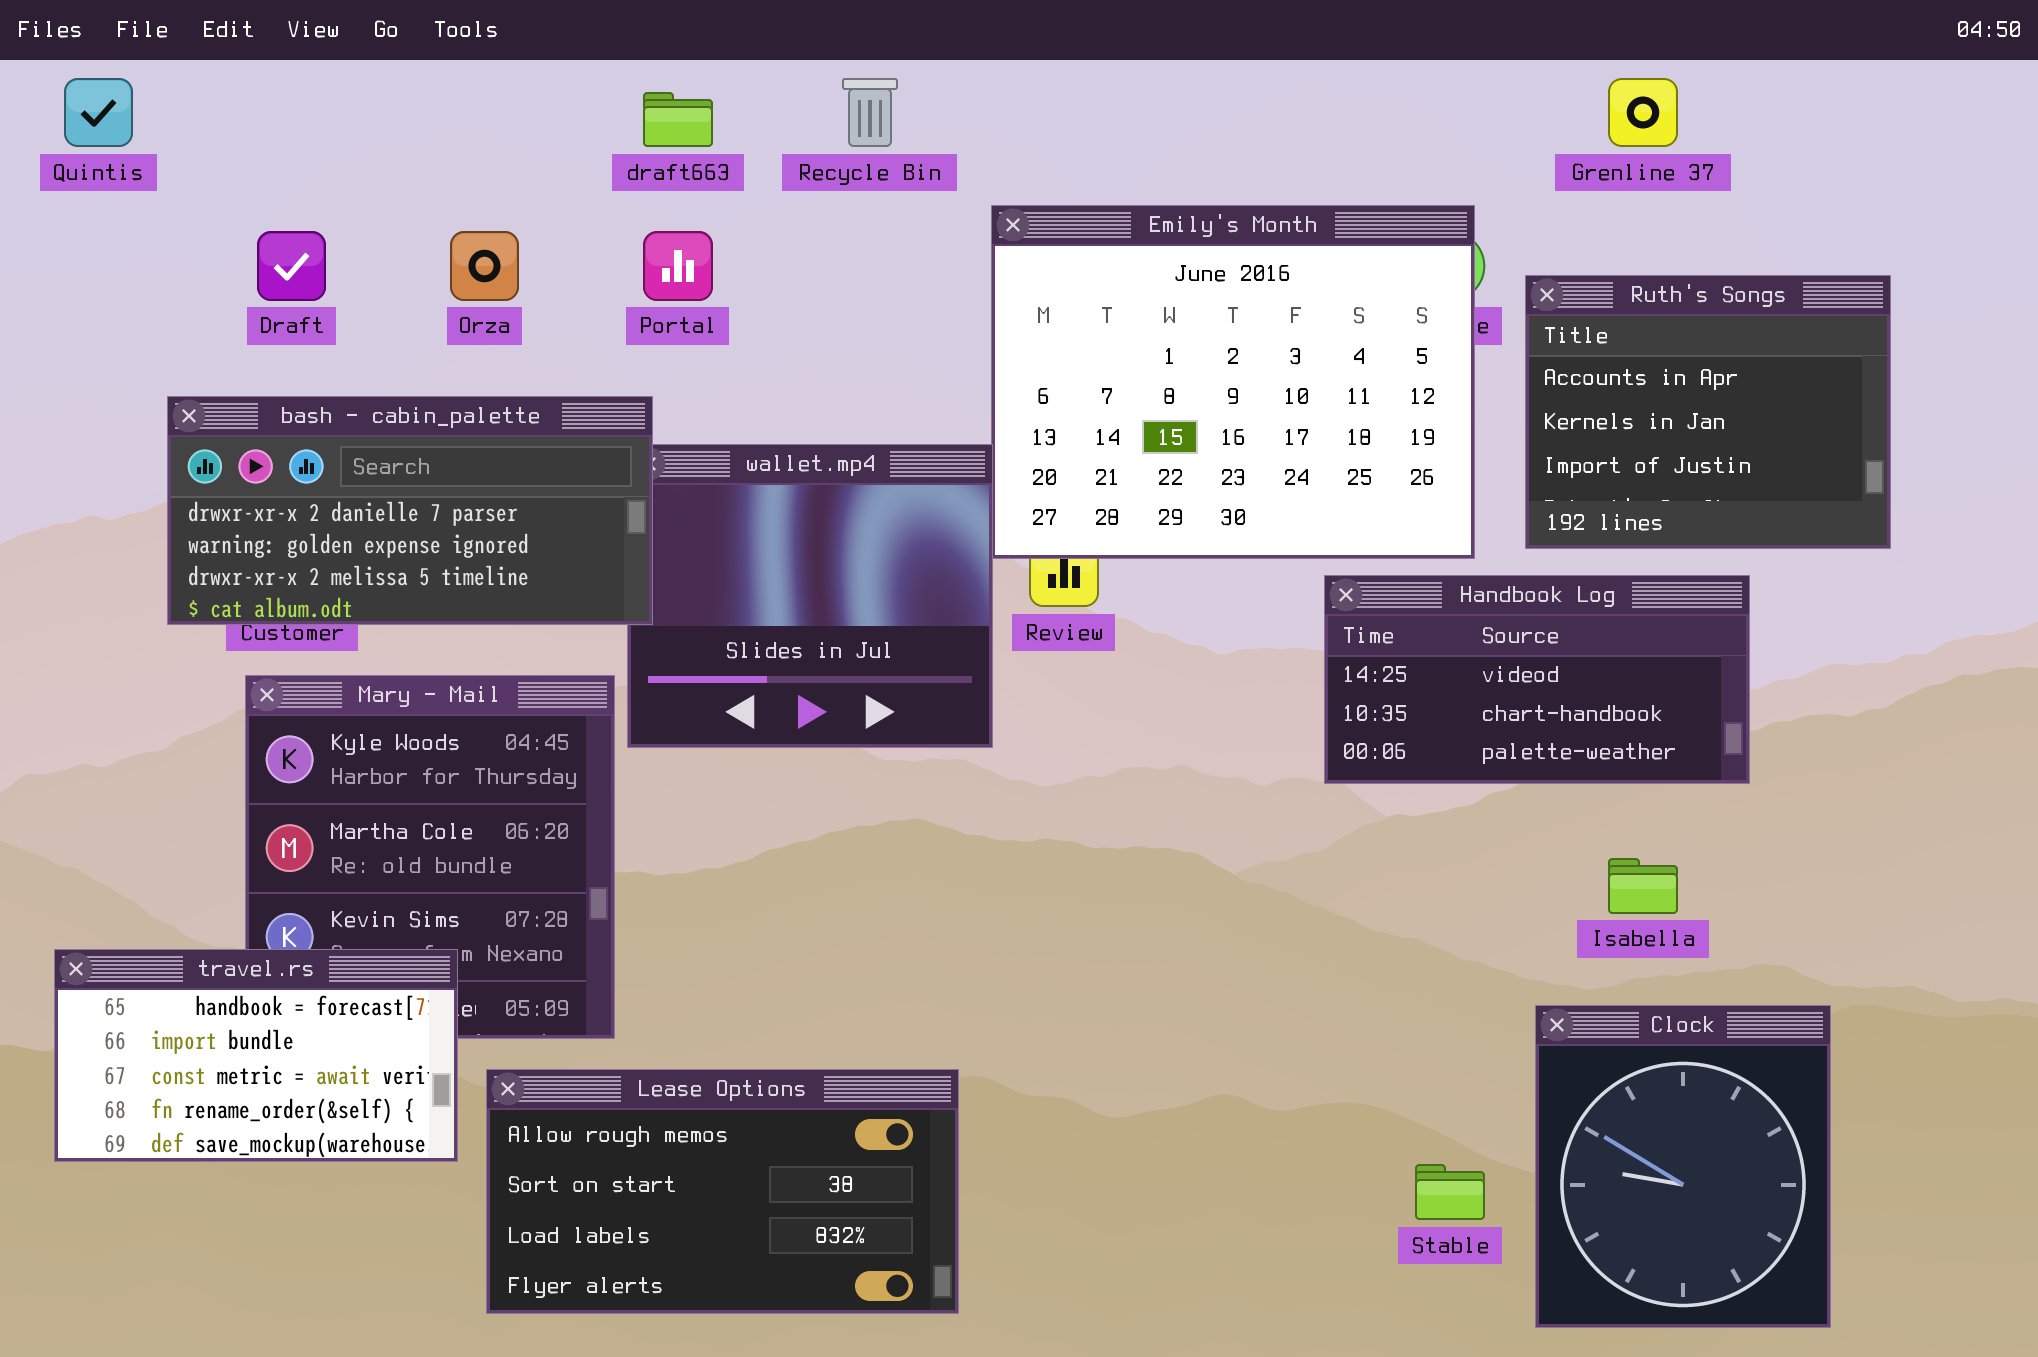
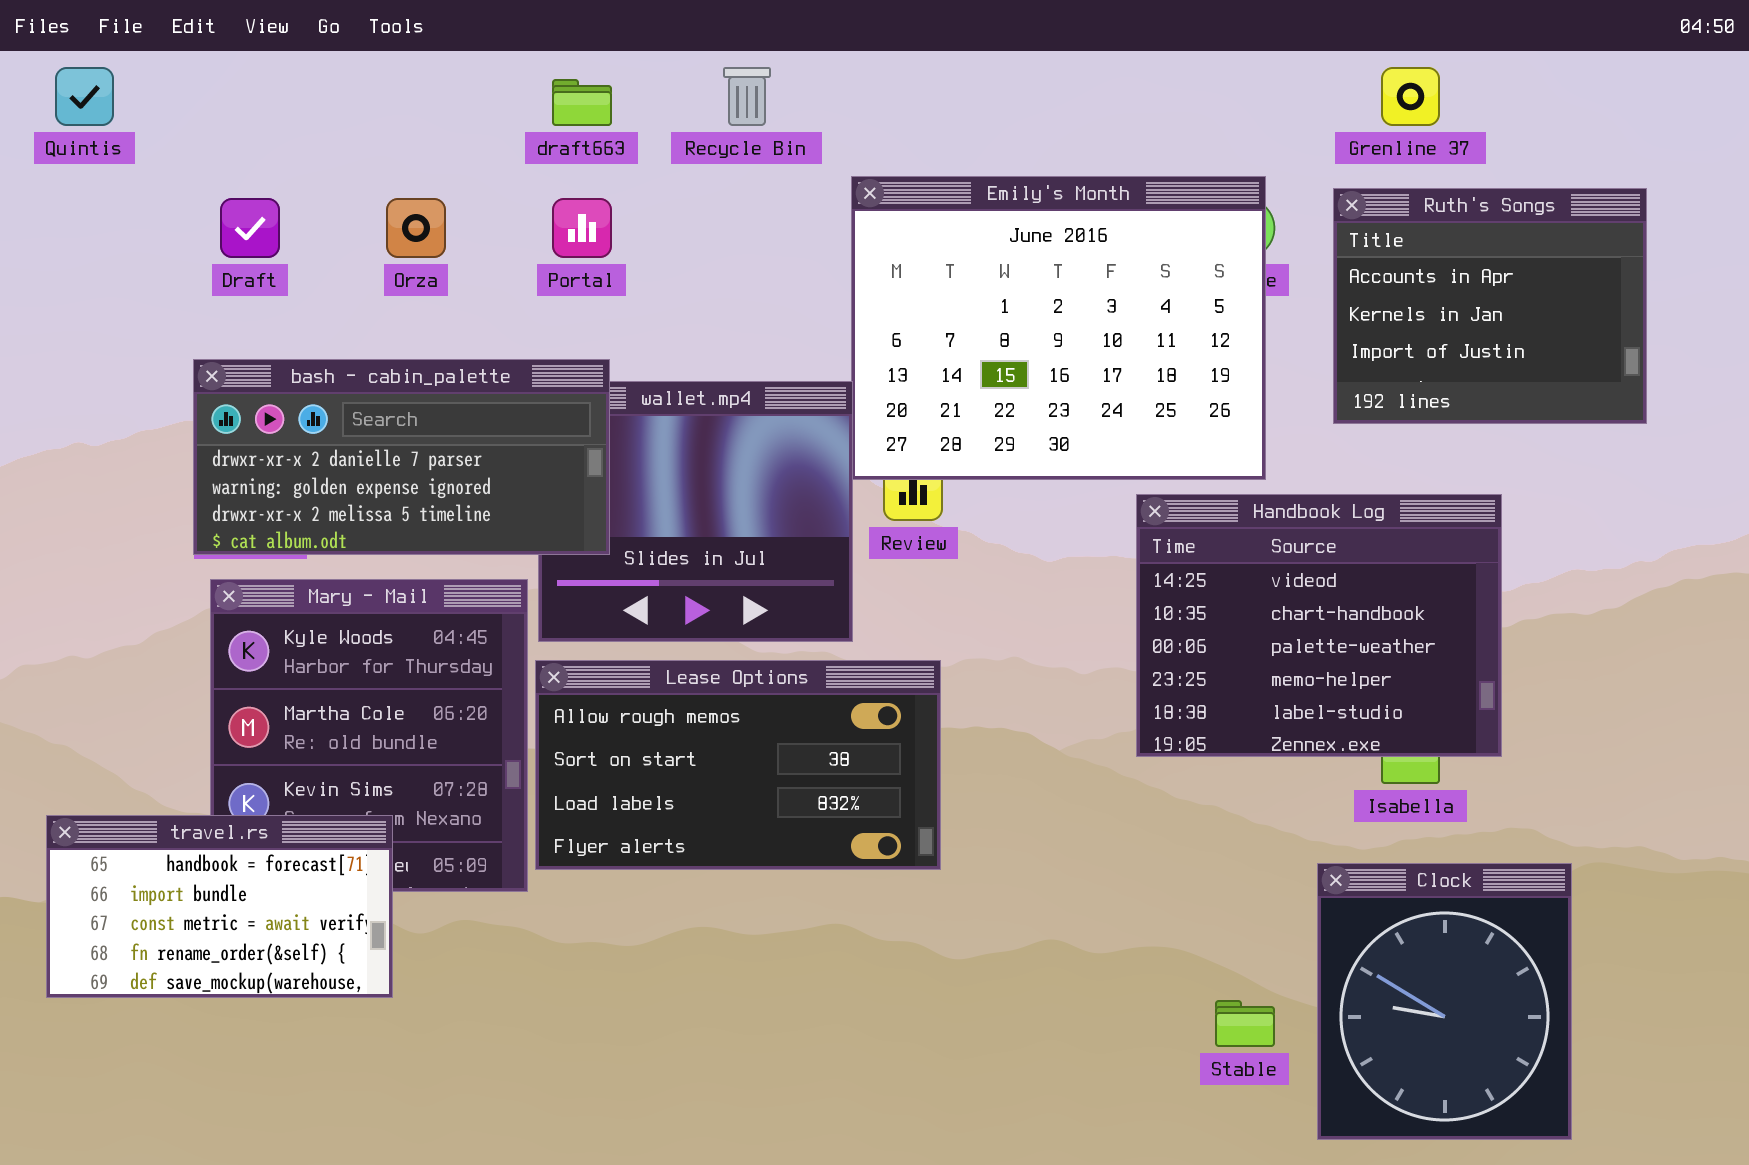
Ruth's Songs: [1525,275,1891,549] -> [1333,188,1647,424], moved
bash - cabin_palette: [167,396,653,625] -> [193,359,610,555], moved
Handbook Log: [1324,575,1750,784] -> [1136,494,1502,757], resized
Lease Options: [486,1069,959,1314] -> [535,660,941,870], moved

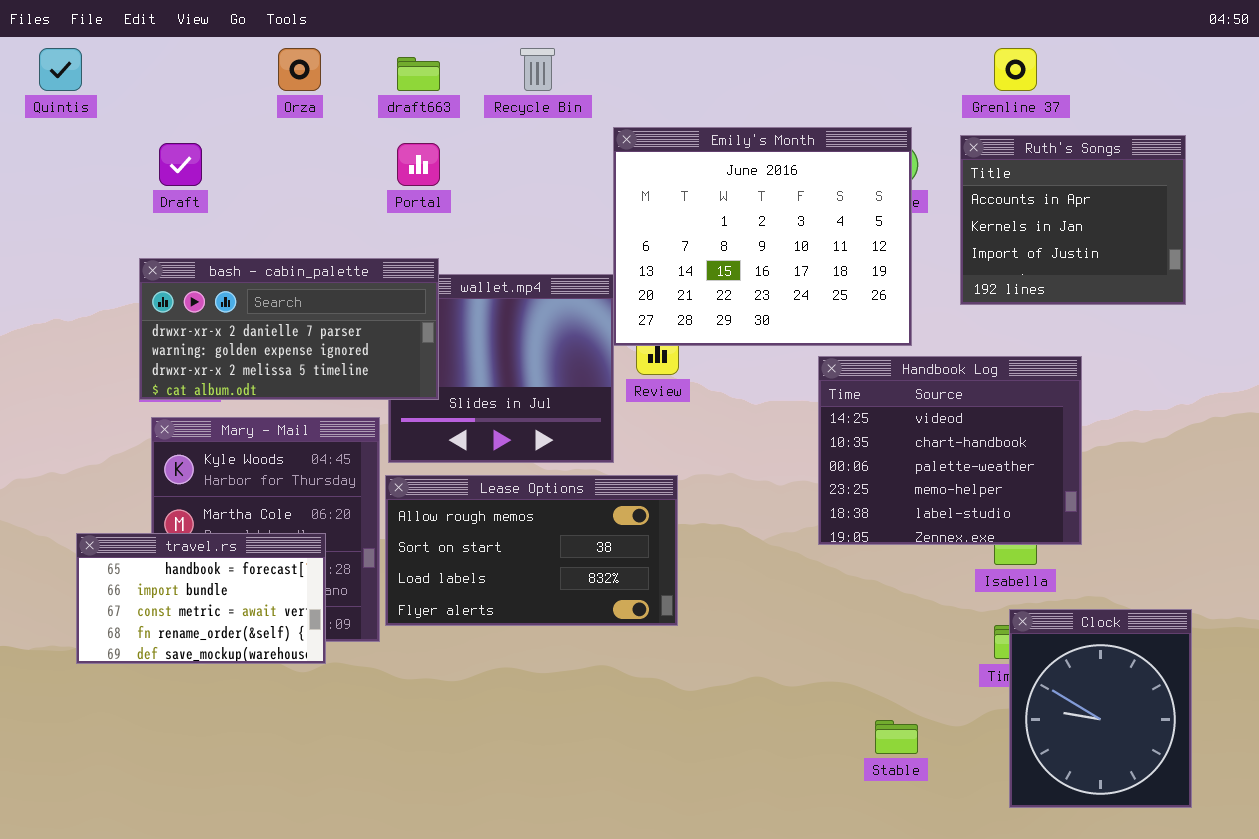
Orza: [386,198,446,258] -> [278,48,321,91], moved
travel.rs: [46,815,393,998] -> [76,533,326,664], moved
Clock: [1317,863,1572,1140] -> [1009,609,1192,808], moved

